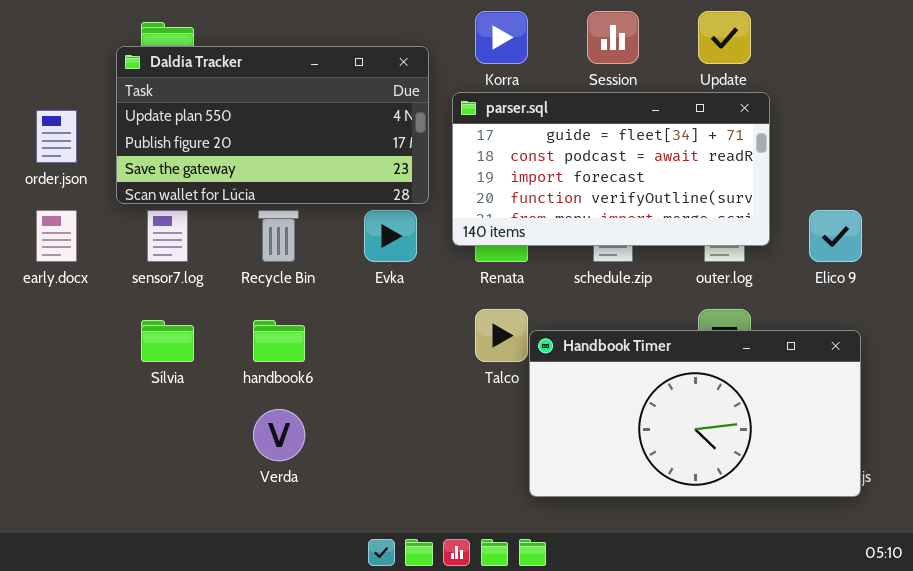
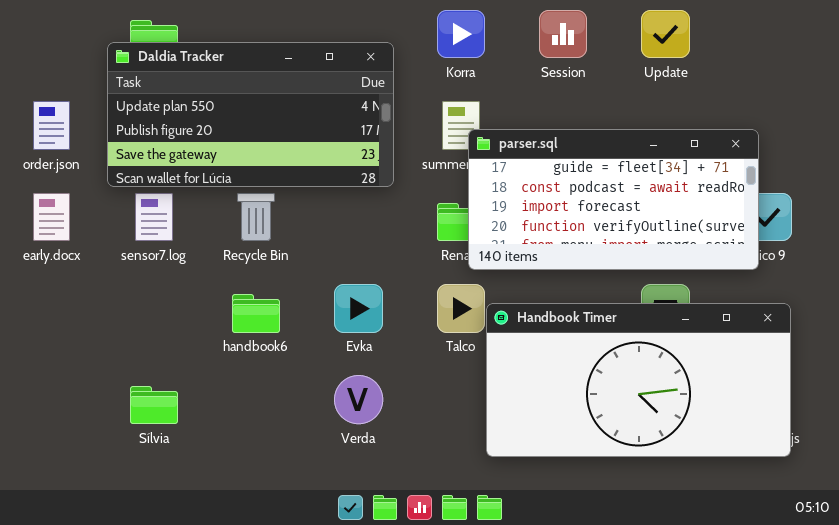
parser.sql: [452,92,770,246] -> [468,129,759,270], moved
Evka: [364,210,417,262] -> [334,284,383,333], moved
Sílvia: [141,320,194,362] -> [130,386,178,424], moved
Verda: [253,409,305,461] -> [334,375,383,424], moved

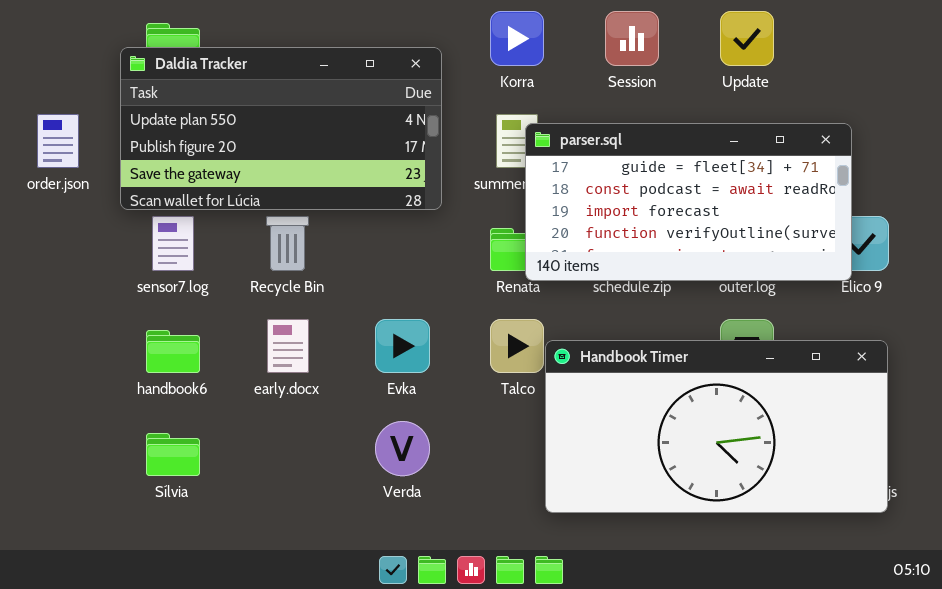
parser.sql: [468,129,759,270] -> [525,123,852,281], moved
early.docx: [33,193,70,241] -> [267,319,309,373], moved
handbook6: [232,294,280,333] -> [146,330,200,373], moved

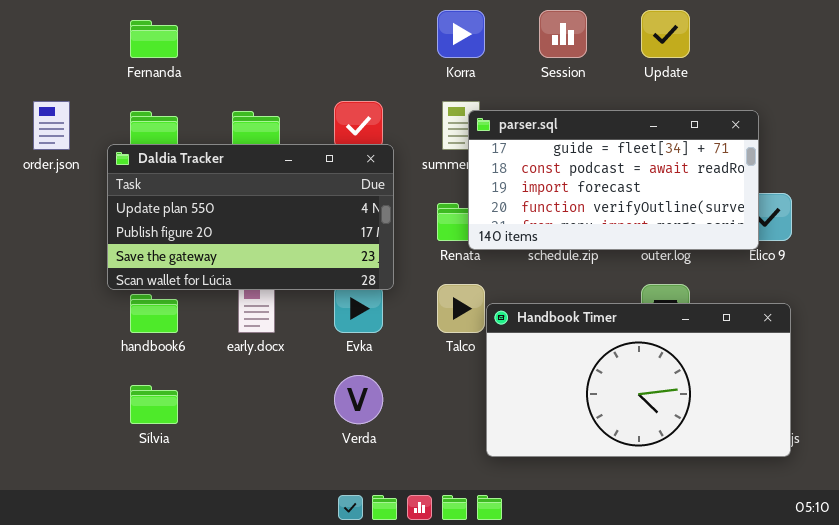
Daldia Tracker: [120,47,442,210] -> [107,144,394,290], moved

